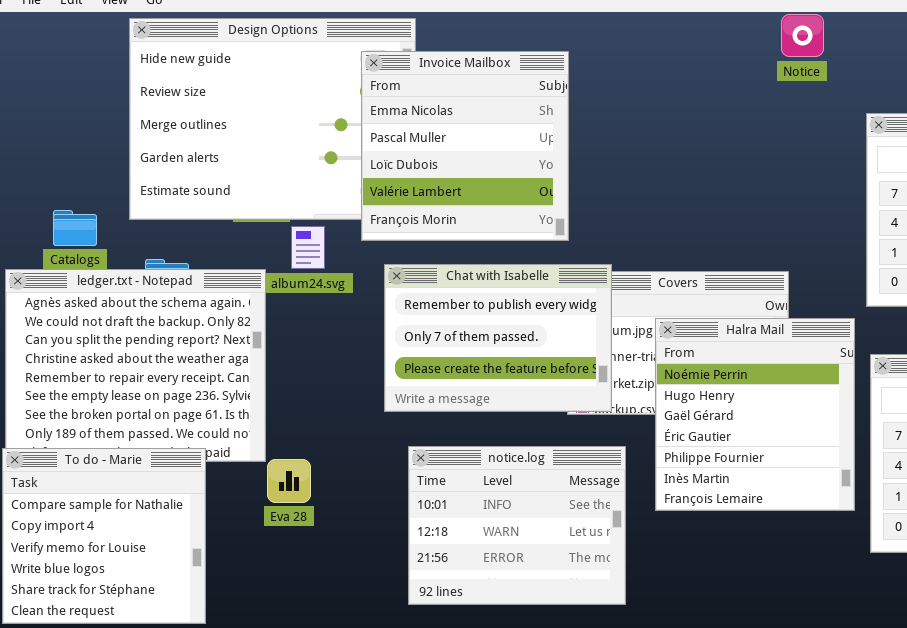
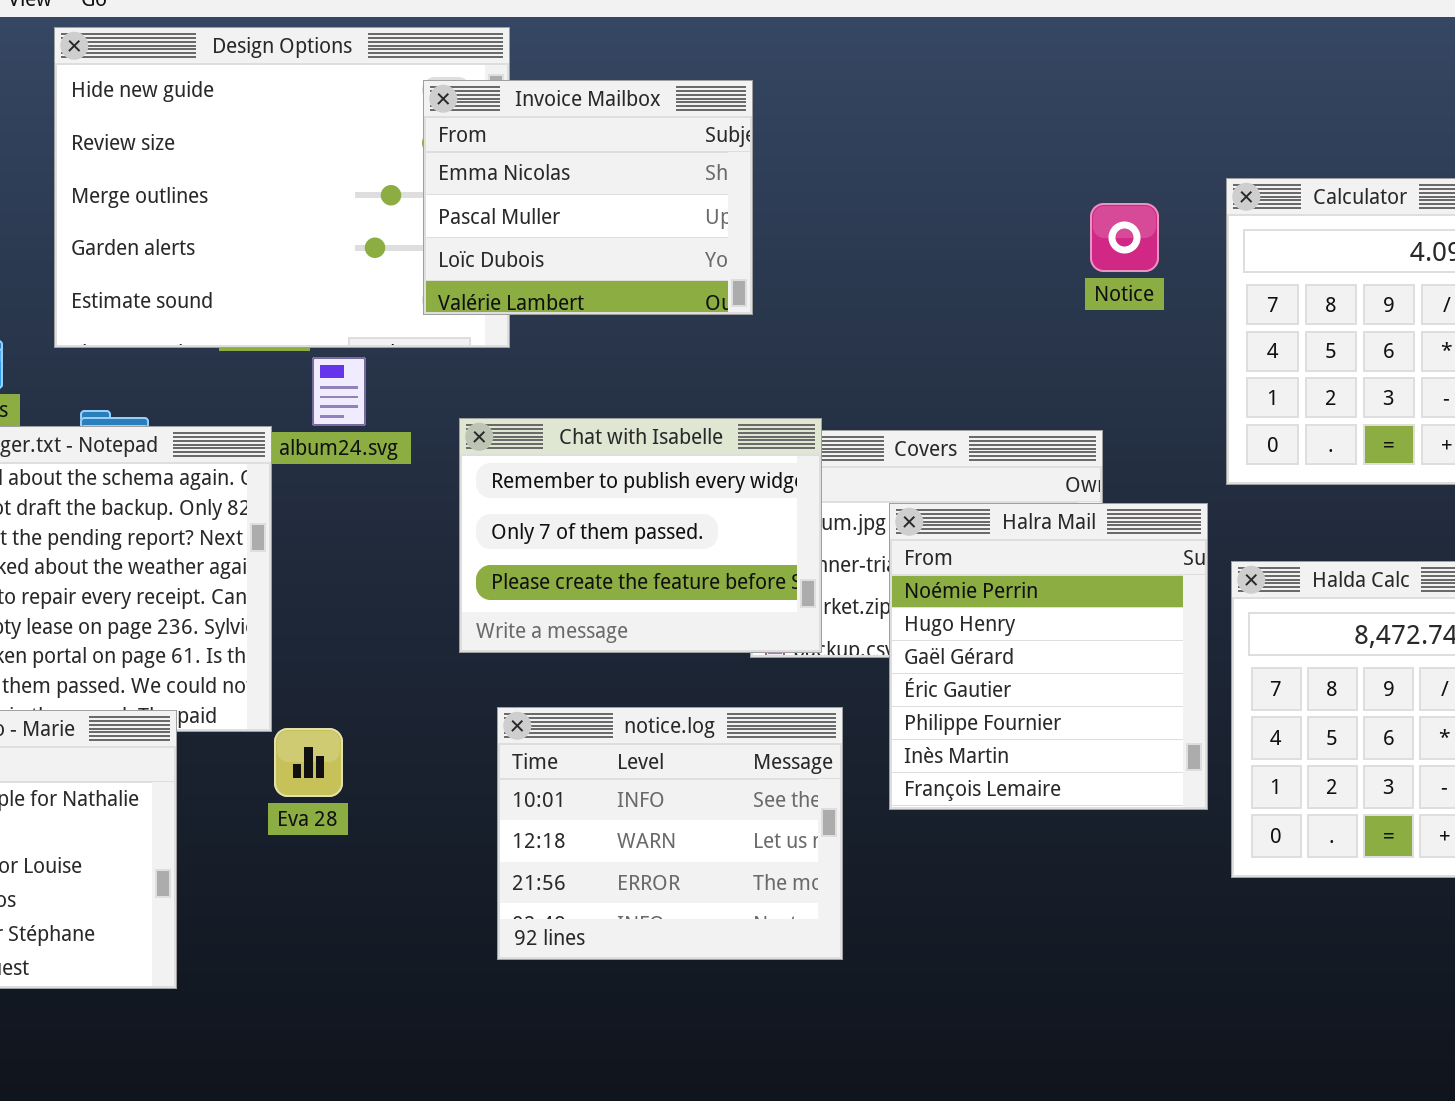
Notice: [781,14,824,57] -> [1090,203,1159,272], moved
Invoice Mailbox: [361,51,569,241] -> [423,80,753,315], resized

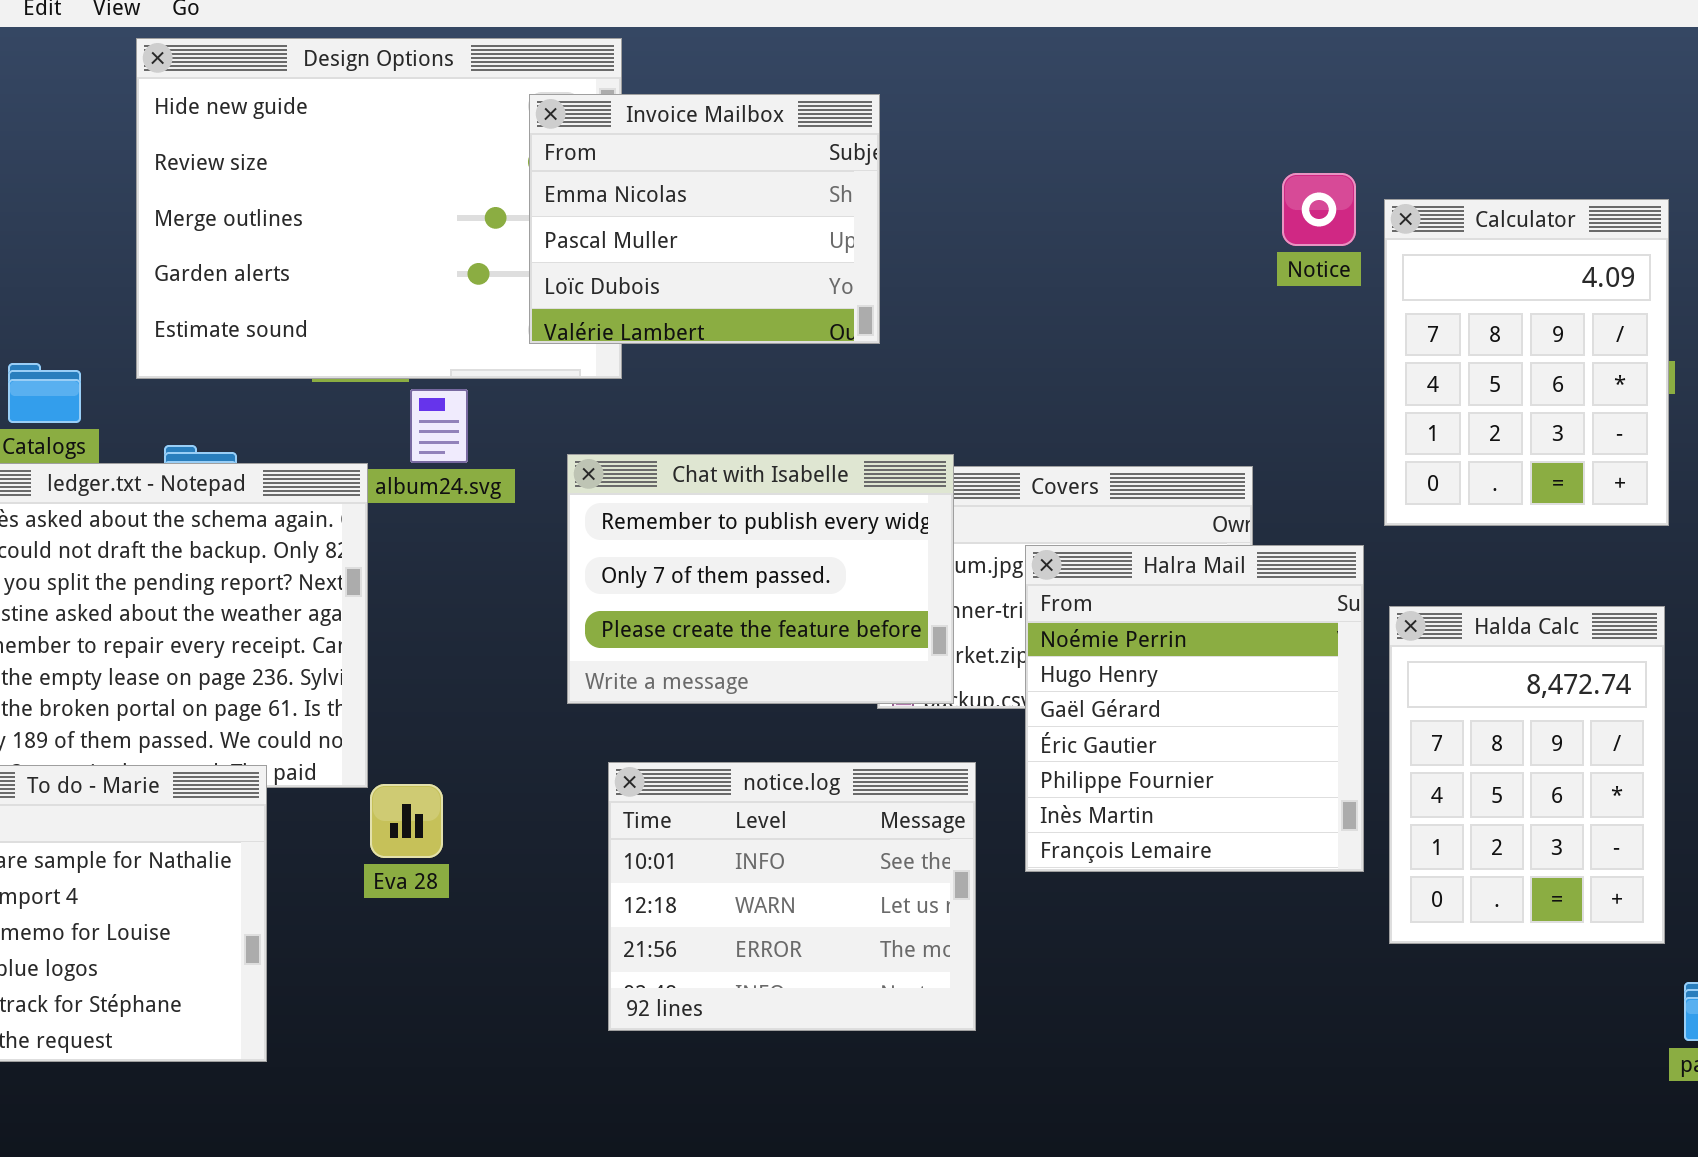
Notice: [1090,203,1159,272] -> [1282,173,1356,246], moved

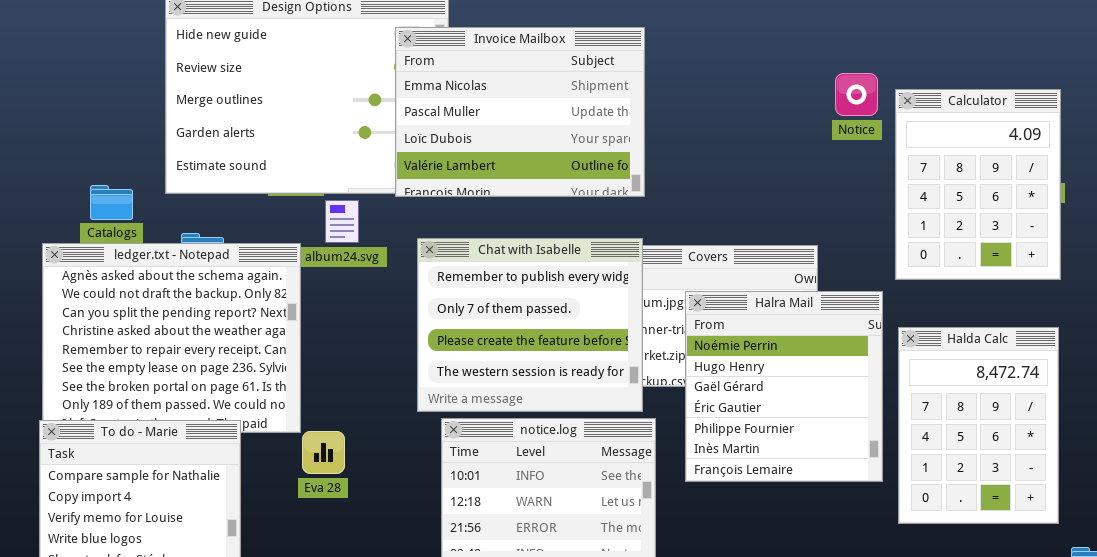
Invoice Mailbox: [529,94,880,344] -> [395,27,645,197], resized
Chat with Isabelle: [567,454,954,704] -> [417,238,643,412], resized

